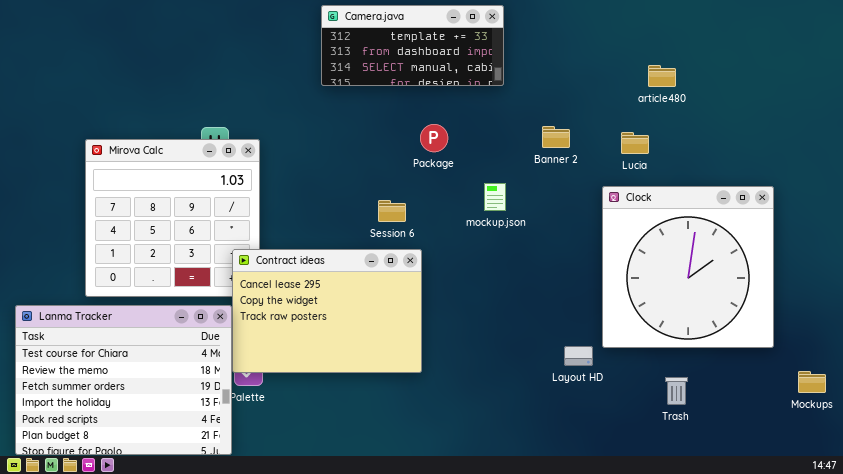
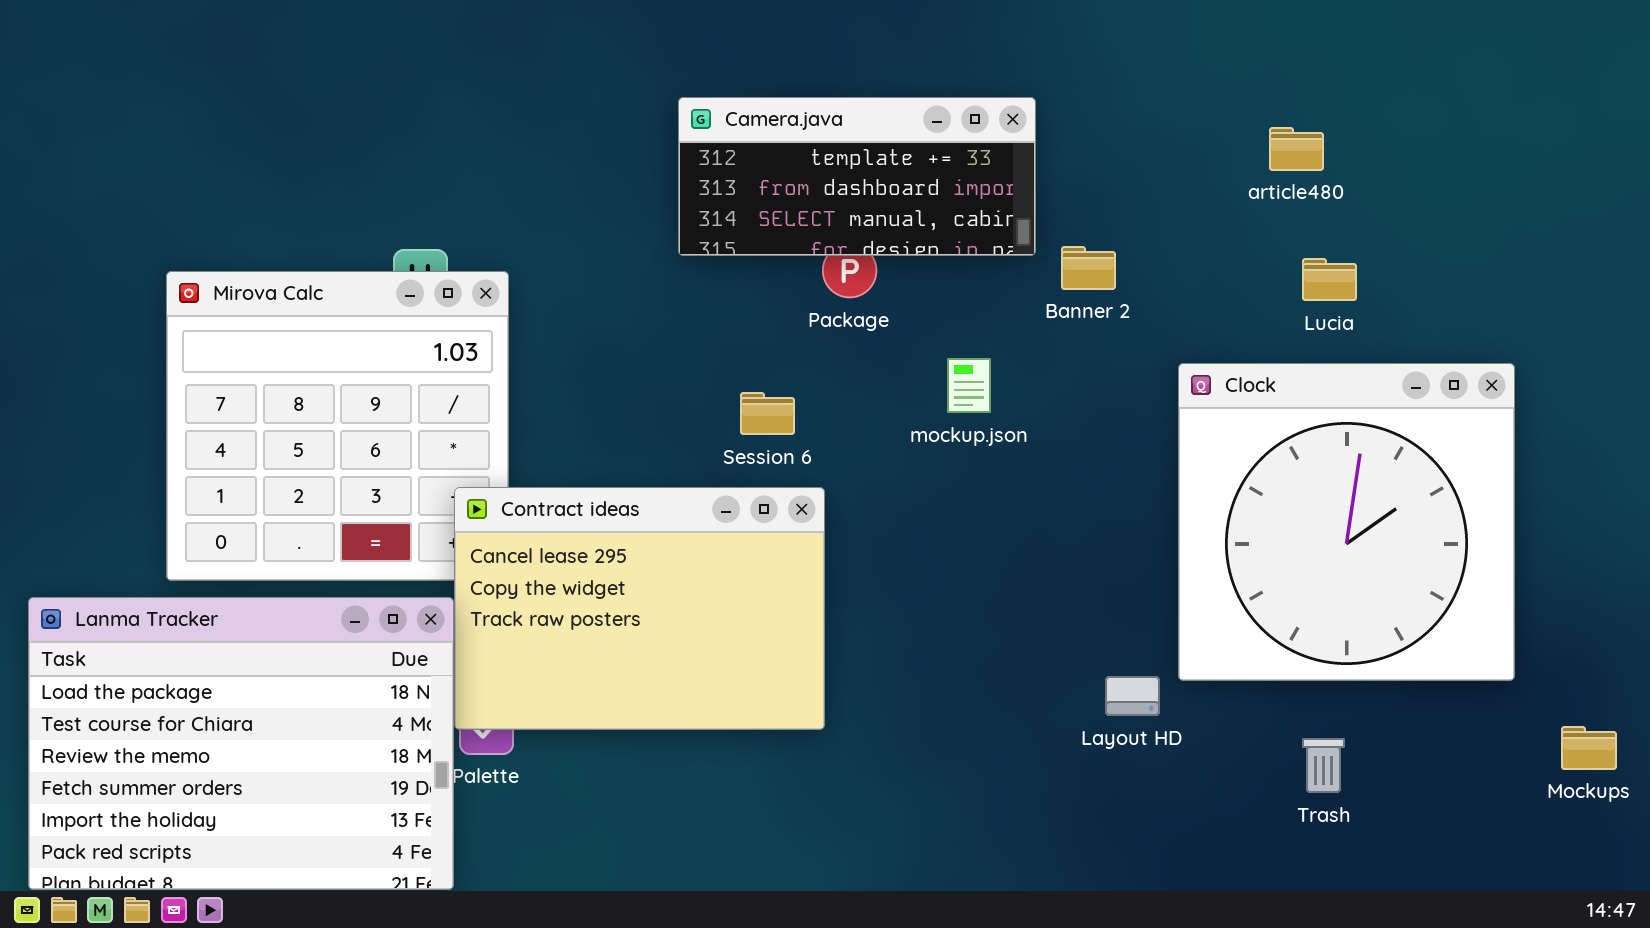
Camera.java: [321,5,504,86] -> [678,97,1036,256], moved
Lucia: [621,132,649,154] -> [1302,258,1357,301], moved
Lanma Tracker: [15,305,232,455] -> [28,597,454,890], scrolled up 1 row

